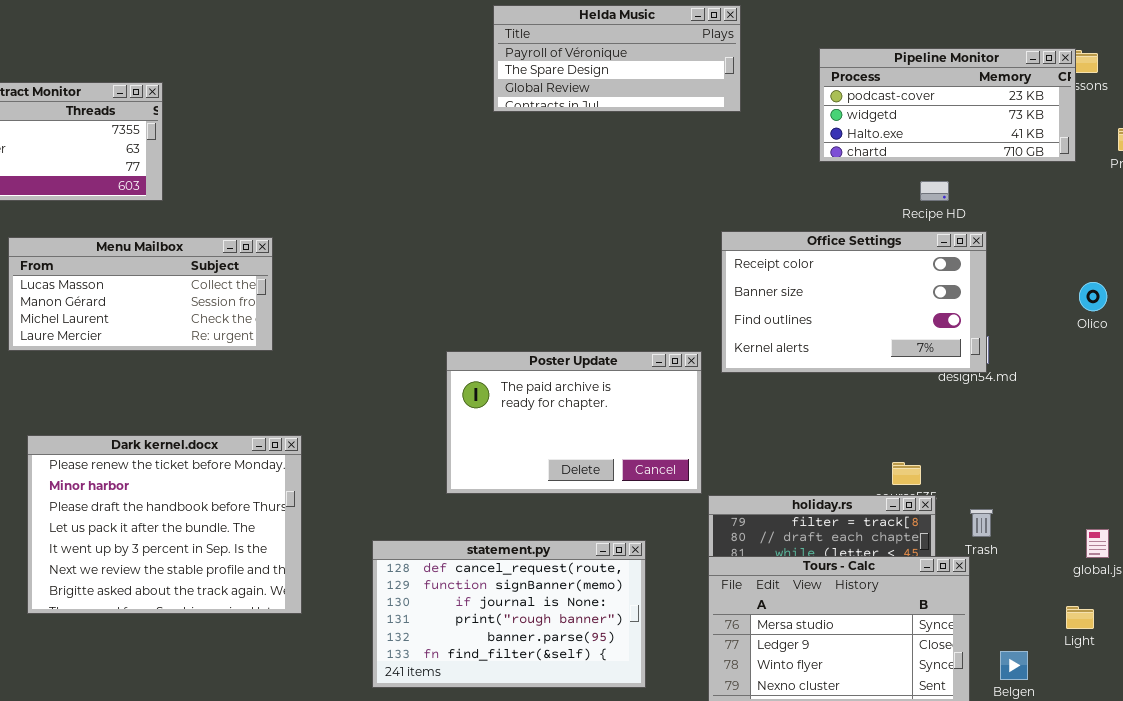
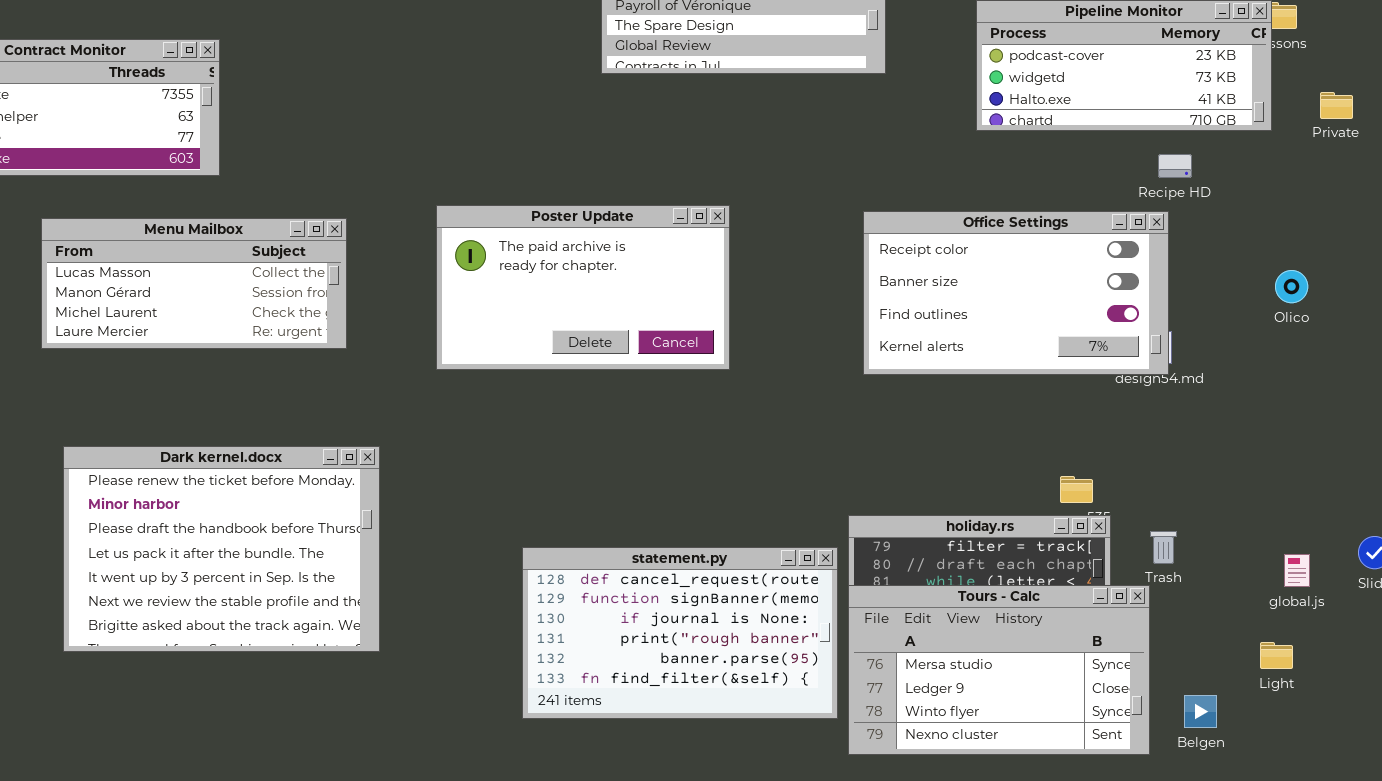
Recipe HD: [920,181,949,201] -> [1158,154,1192,178], moved
Poster Update: [446,351,702,494] -> [436,205,730,370], moved
statement.py: [372,540,646,688] -> [522,547,838,719], moved

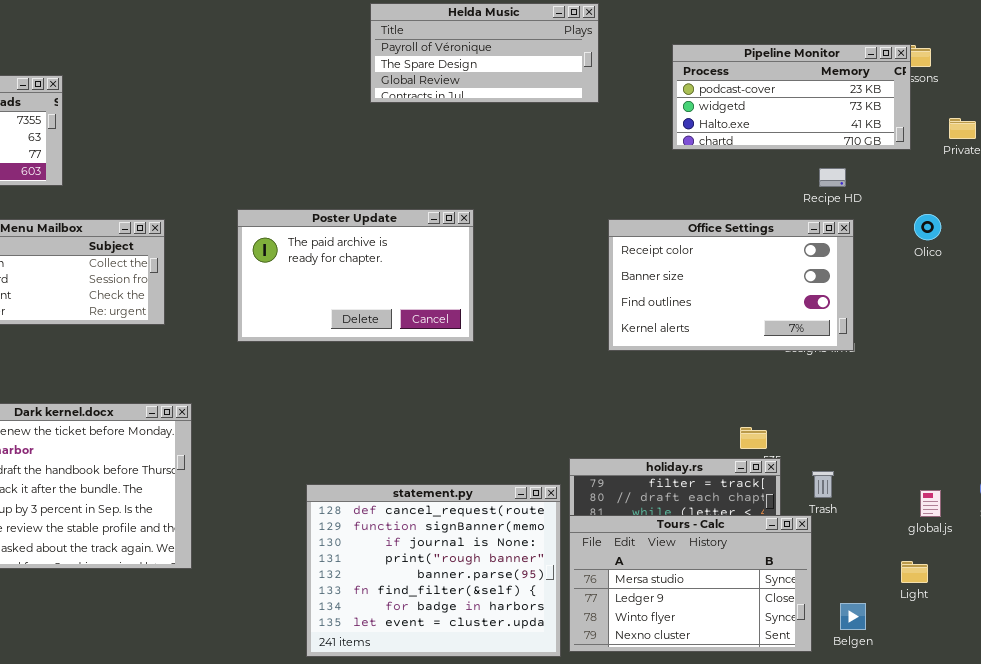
Office Settings: [863,211,1169,375] -> [608,219,854,351], moved
Olico: [1275,270,1308,303] -> [914,214,941,240], moved
statement.py: [522,547,838,719] -> [306,484,561,657], resized

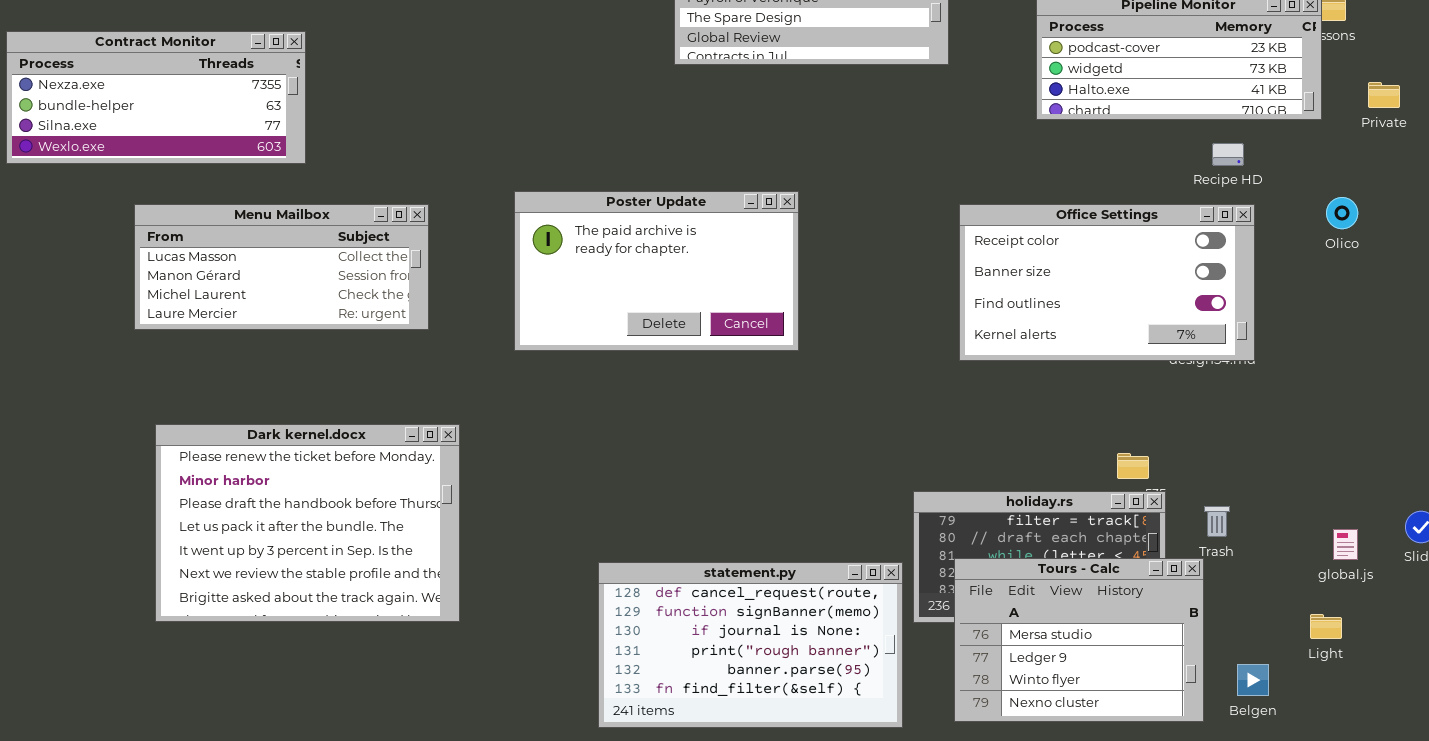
statement.py: [306,484,561,657] -> [598,562,903,728], resized
Tours - Calc: [569,515,812,652] -> [954,558,1204,722], resized

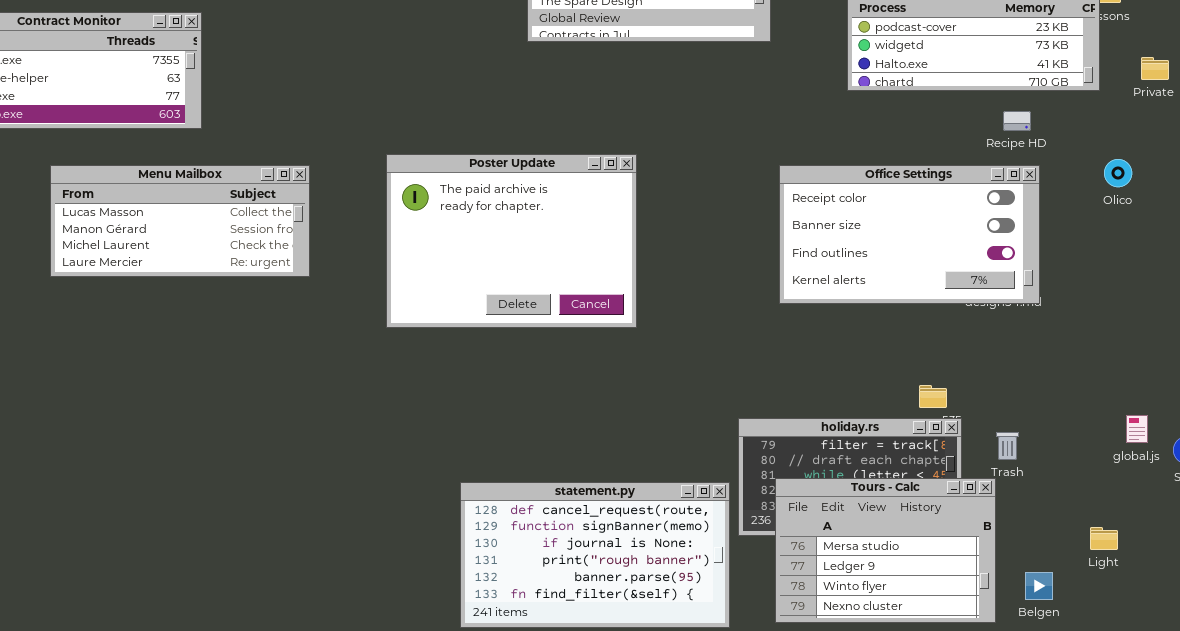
Poster Update: [514,191,799,351] -> [386,154,637,328], resized
Dark kernel.docx: [155,424,460,622] -> none, closed
global.js: [1333,529,1358,560] -> [1126,415,1148,443], moved

